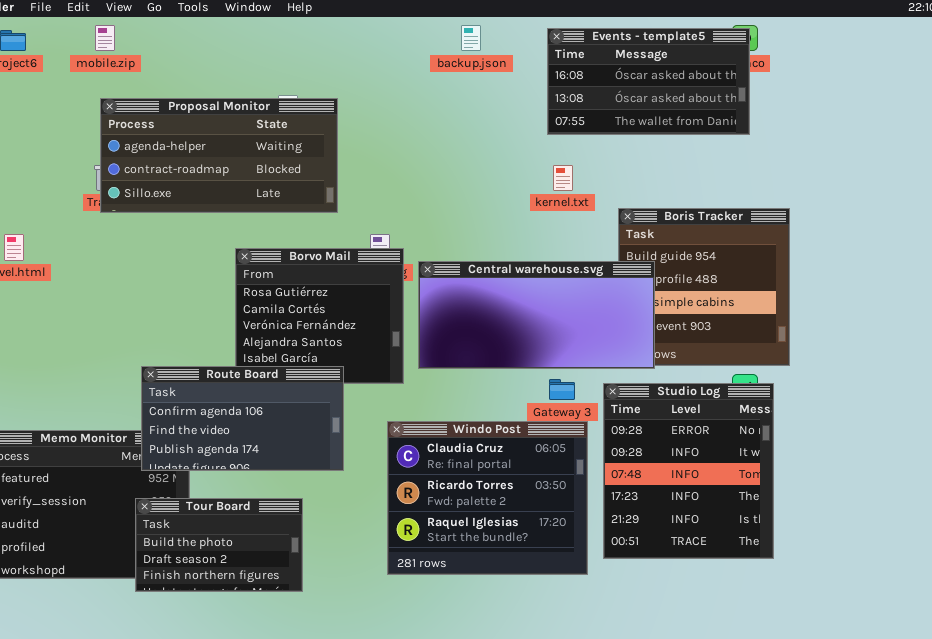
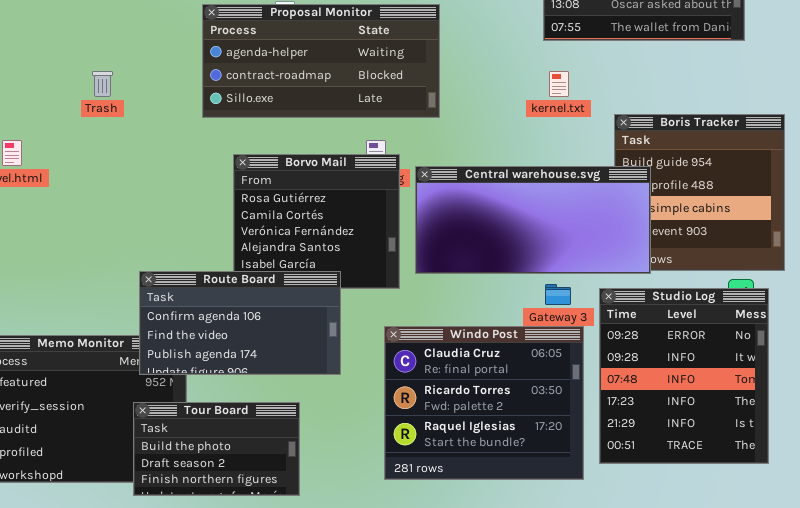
Proposal Monitor: [100,98,338,213] -> [202,4,440,118], moved

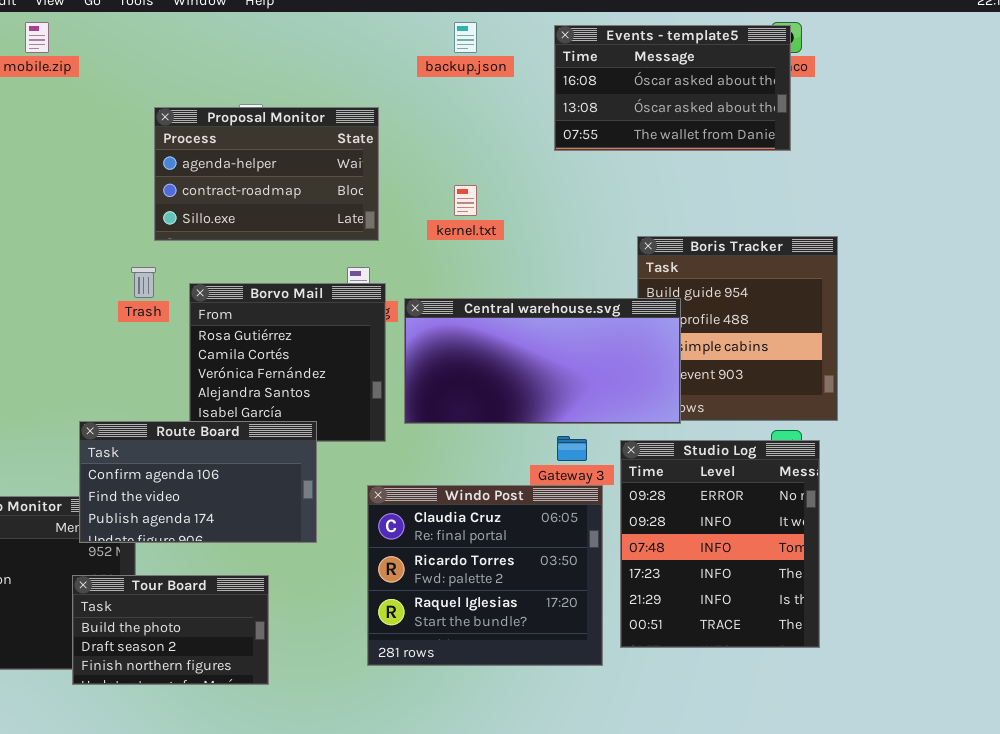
Proposal Monitor: [202,4,440,118] -> [154,107,379,241], resized
Trash: [92,71,113,97] -> [131,267,156,298], moved
kernel.txt: [549,71,569,97] -> [454,185,477,216], moved

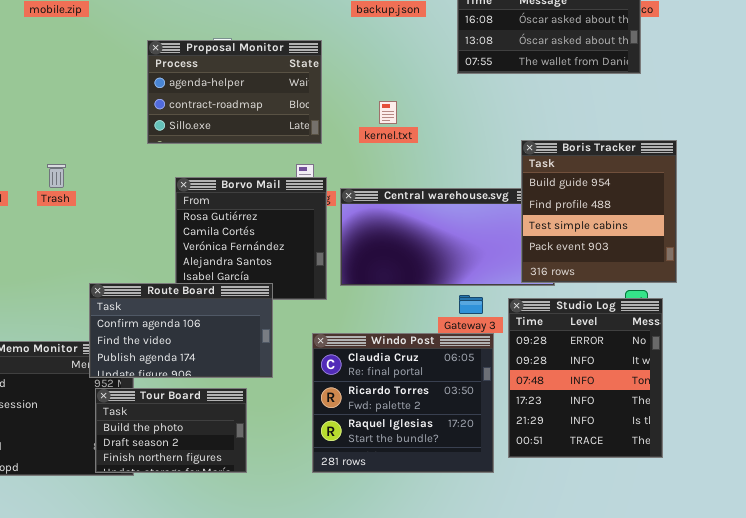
Boris Tracker: [637,236,838,421] -> [521,140,677,283], raised
Trash: [131,267,156,298] -> [47,164,66,188], moved
Tour Board: [72,575,269,685] -> [95,388,247,473], moved

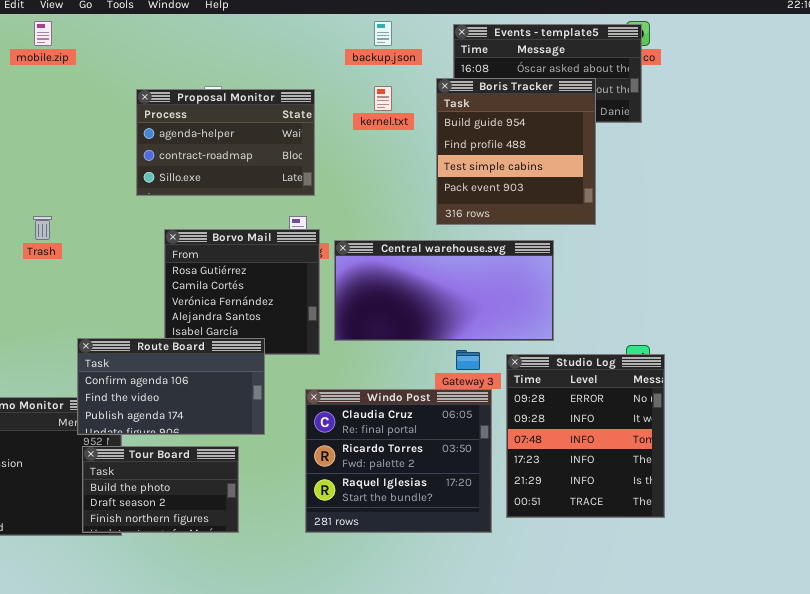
kernel.txt: [379,101,397,124] -> [374,86,392,111], moved
Boris Tracker: [521,140,677,283] -> [436,78,596,225], moved

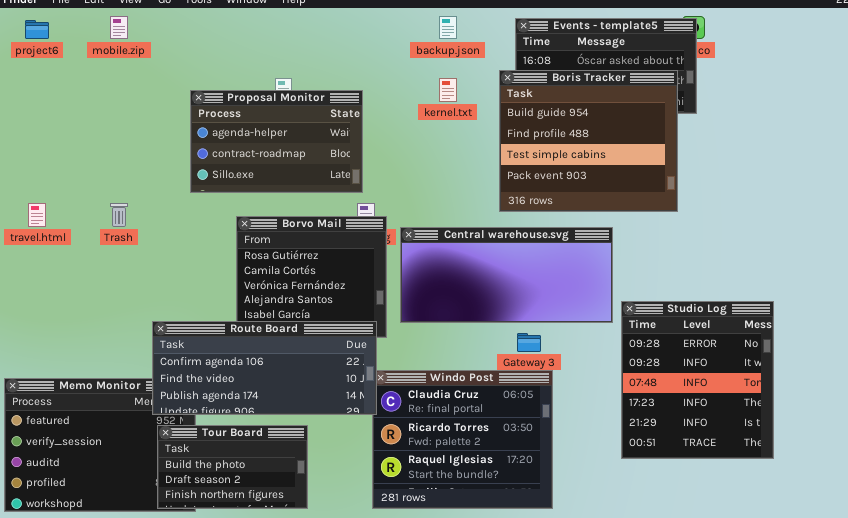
Boris Tracker: [436,78,596,225] -> [499,70,678,212], resized
Proposal Monitor: [136,89,315,196] -> [190,90,363,193], moved
Route Board: [77,338,265,435] -> [152,321,377,415], resized
Studio Log: [506,354,665,518] -> [621,301,774,459], moved

